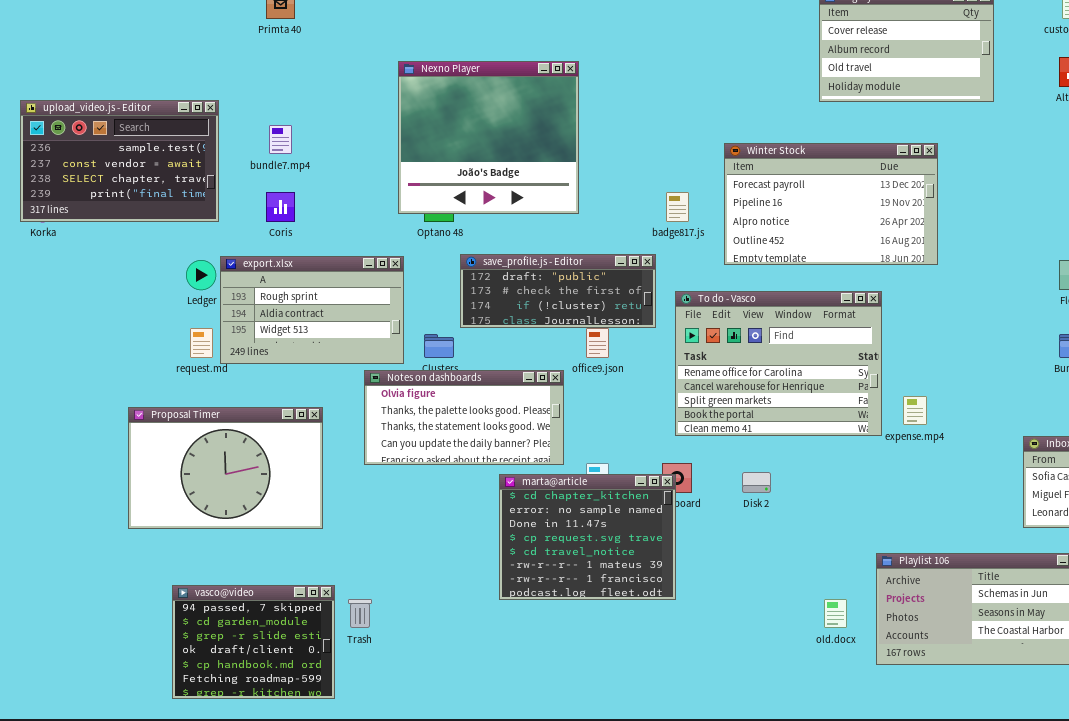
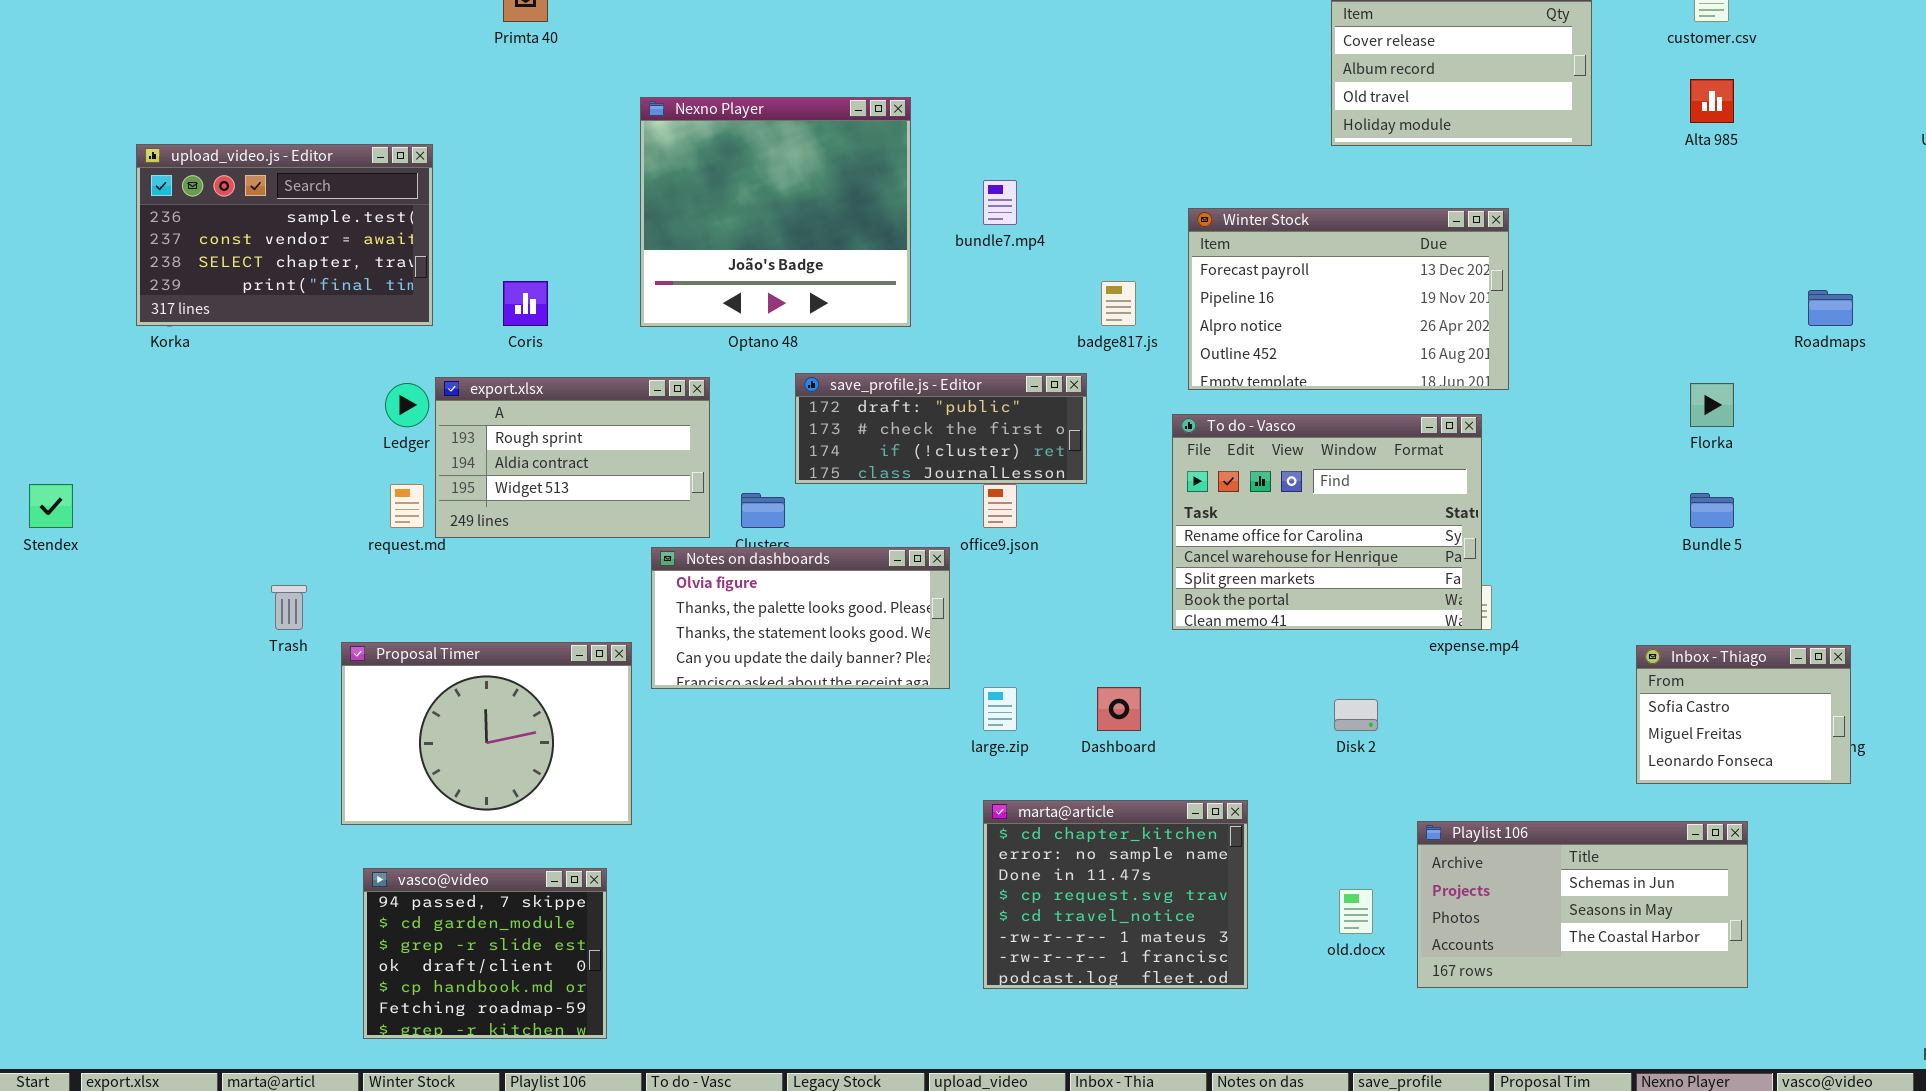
Nexno Player: [398,61,579,214] -> [640,97,911,327], moved
bundle7.mp4: [269,125,292,154] -> [983,180,1017,225], moved
To do - Vasco: [675,291,882,436] -> [1172,414,1482,630], moved
Proposal Timer: [128,407,323,529] -> [341,642,632,825], moved
Disk 2: [742,472,771,493] -> [1334,699,1378,731], moved
marta@article: [499,474,676,600] -> [983,800,1248,989], moved
Trash: [348,599,372,628] -> [271,585,307,630], moved

